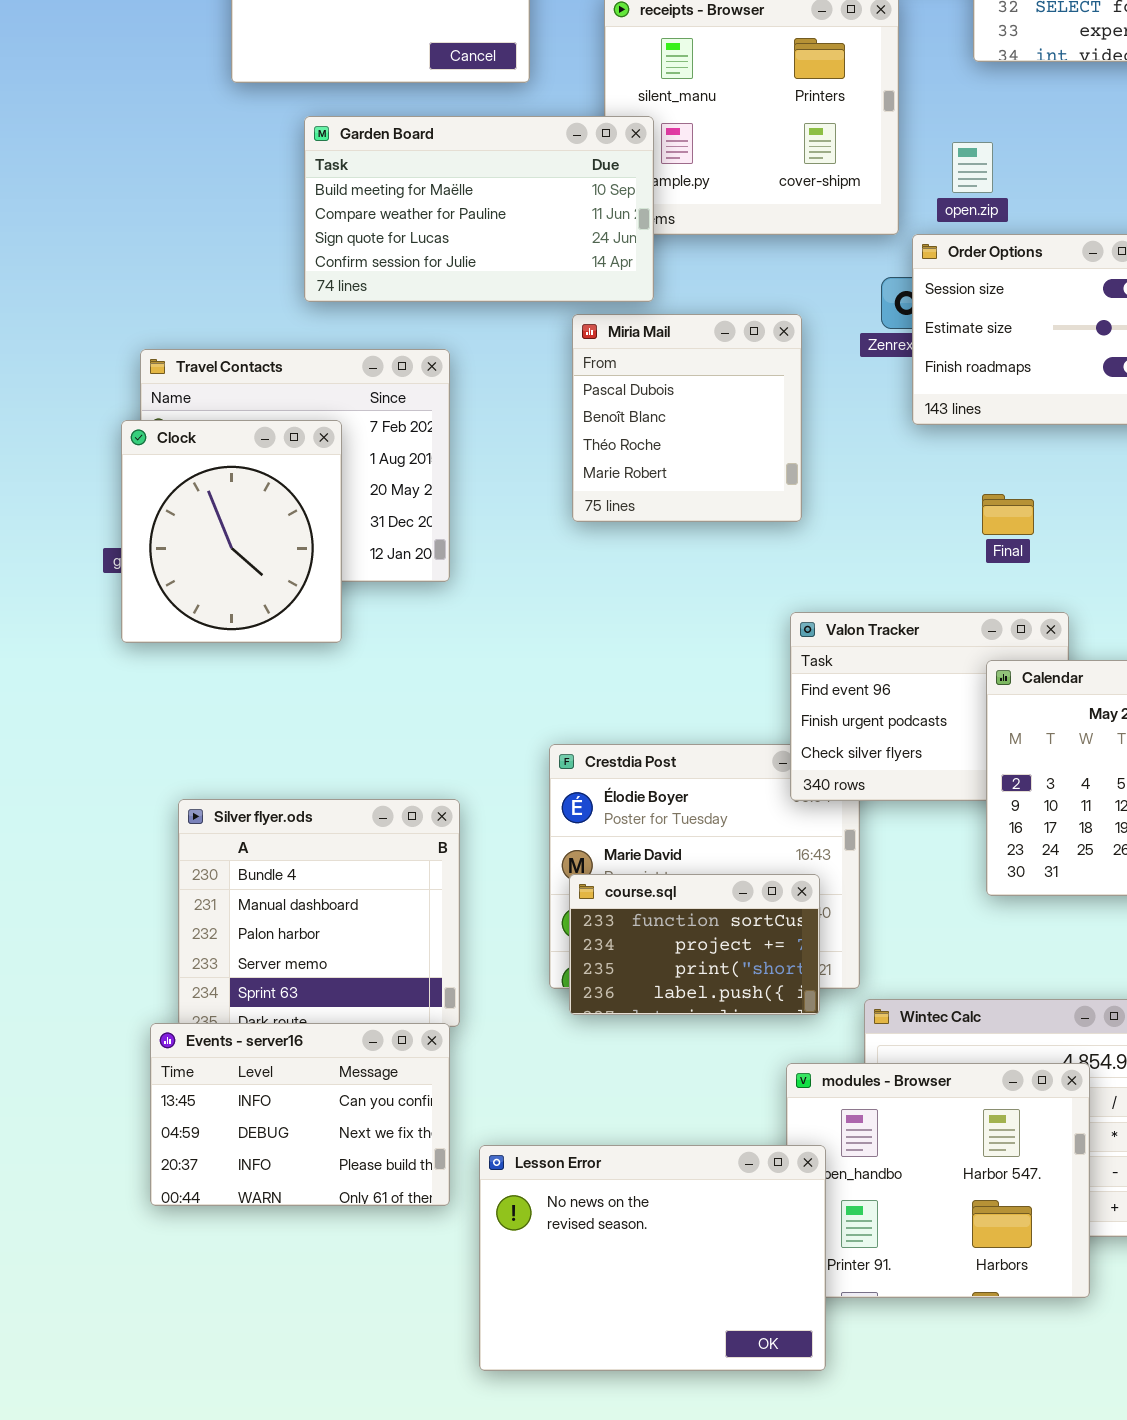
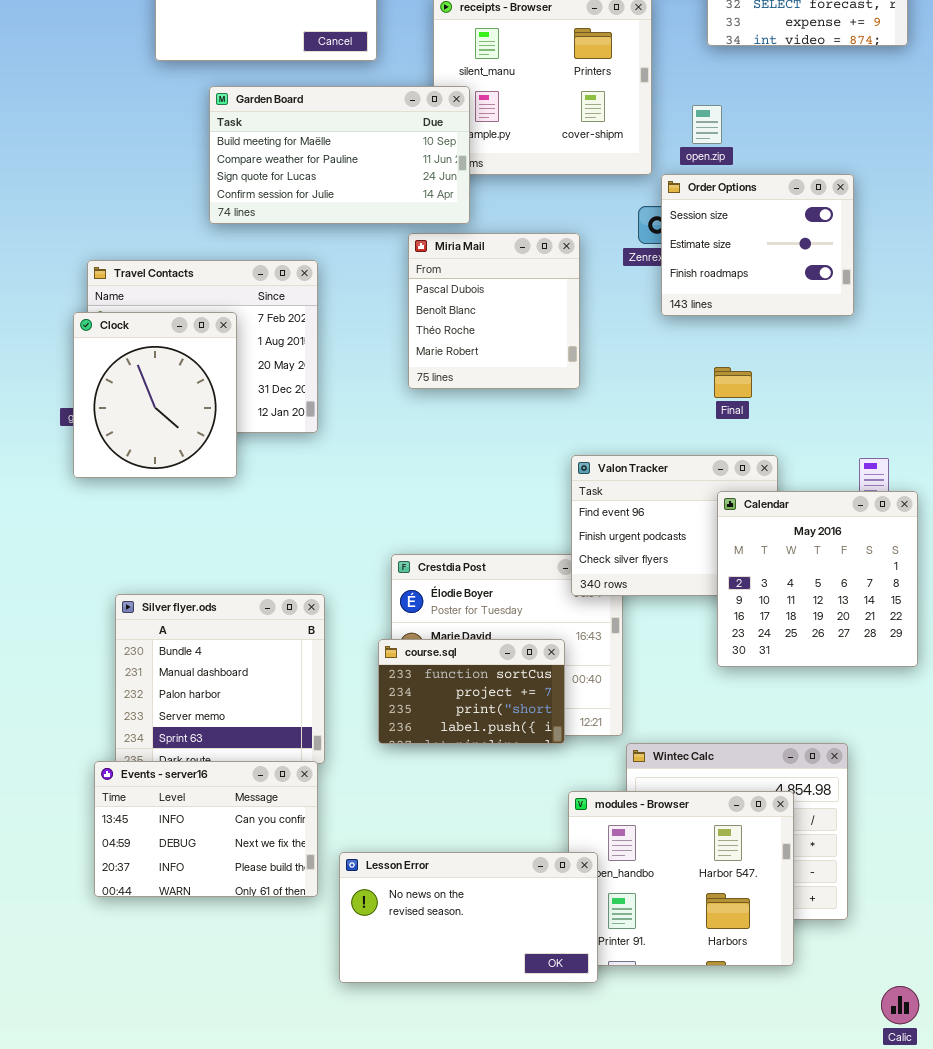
course.sql: [569,874,820,1015] -> [378,639,565,744], moved
Lesson Error: [479,1145,826,1371] -> [339,852,598,983], resized

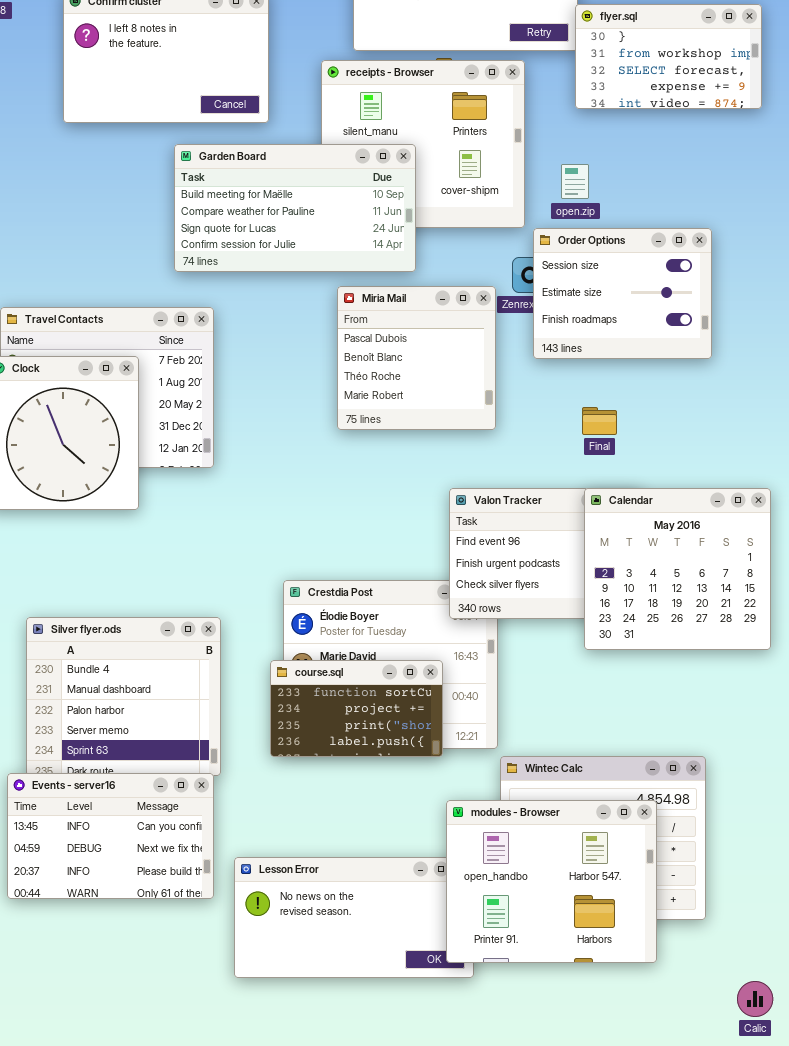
Garden Board: [209,86,470,224] -> [174,144,416,272], moved
Miria Mail: [408,233,580,389] -> [337,286,496,430], moved
Calendar: [717,491,918,667] -> [584,488,771,650], moved
modules - Browser: [568,791,794,966] -> [446,800,657,963], raised

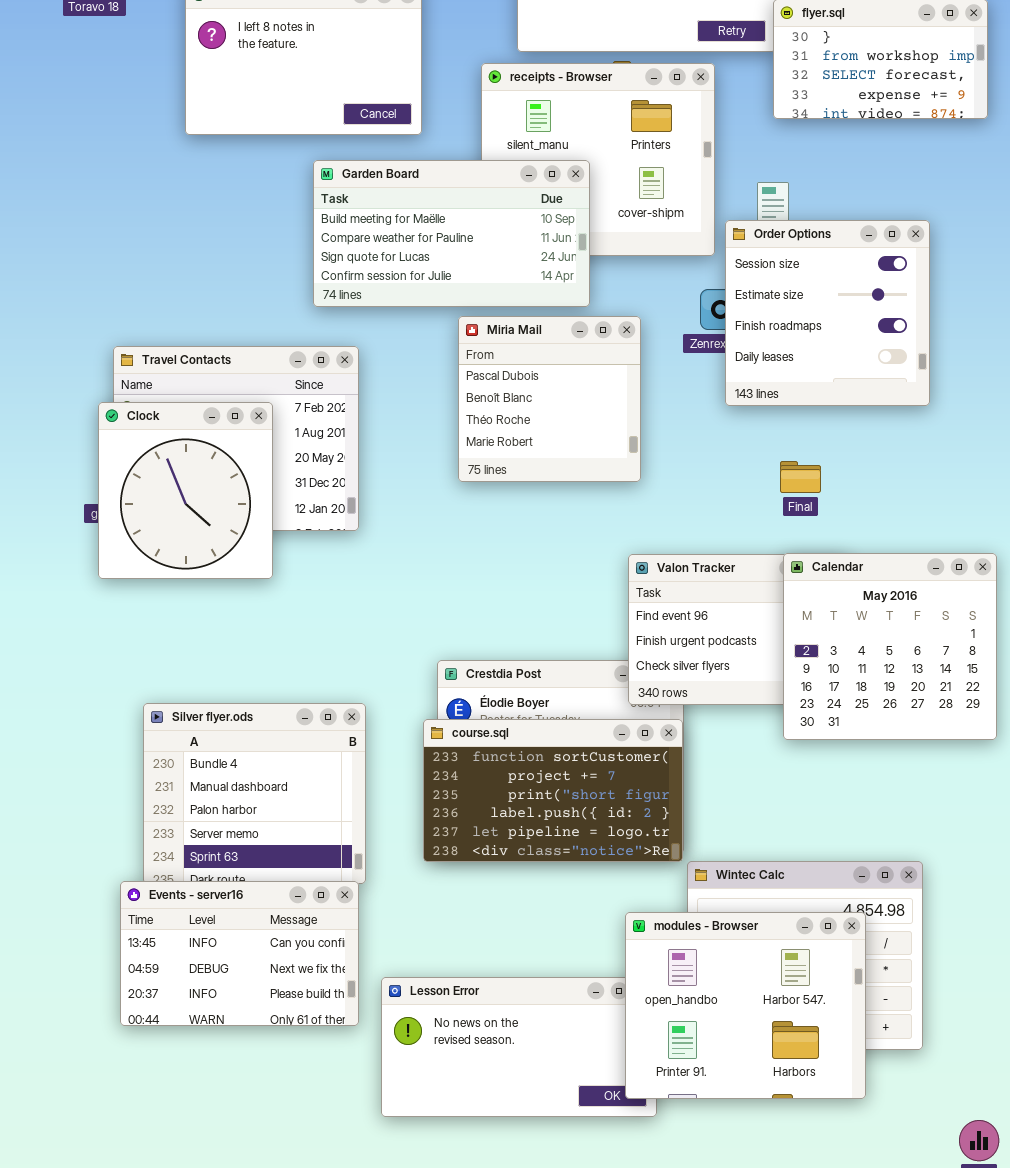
Order Options: [533,228,712,359] -> [725,220,930,406], resized
Miria Mail: [337,286,496,430] -> [458,316,641,482], moved
course.sql: [270,660,443,757] -> [423,719,683,862], resized

